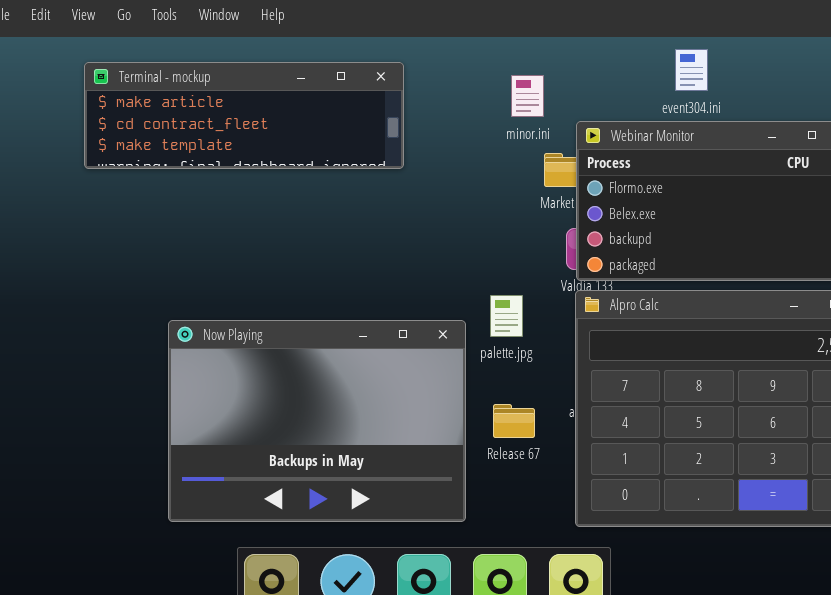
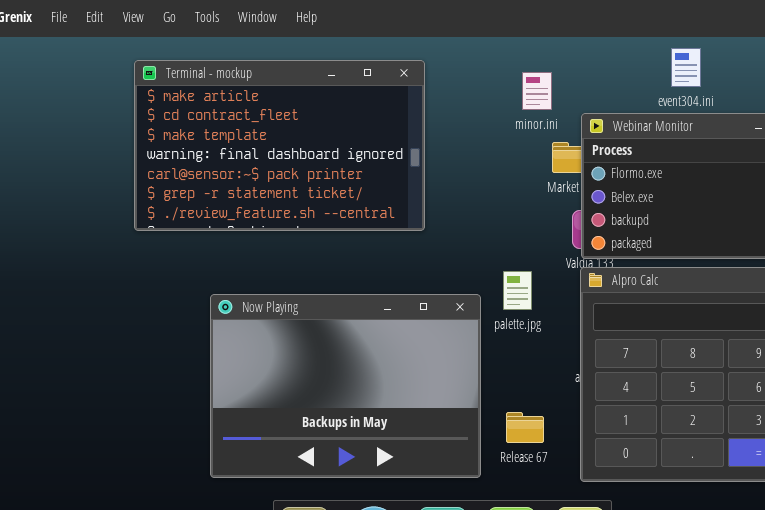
Terminal - mockup: [84,62,404,169] -> [134,60,425,231], resized
Release 67: [493,404,535,438] -> [506,412,544,443], moved

